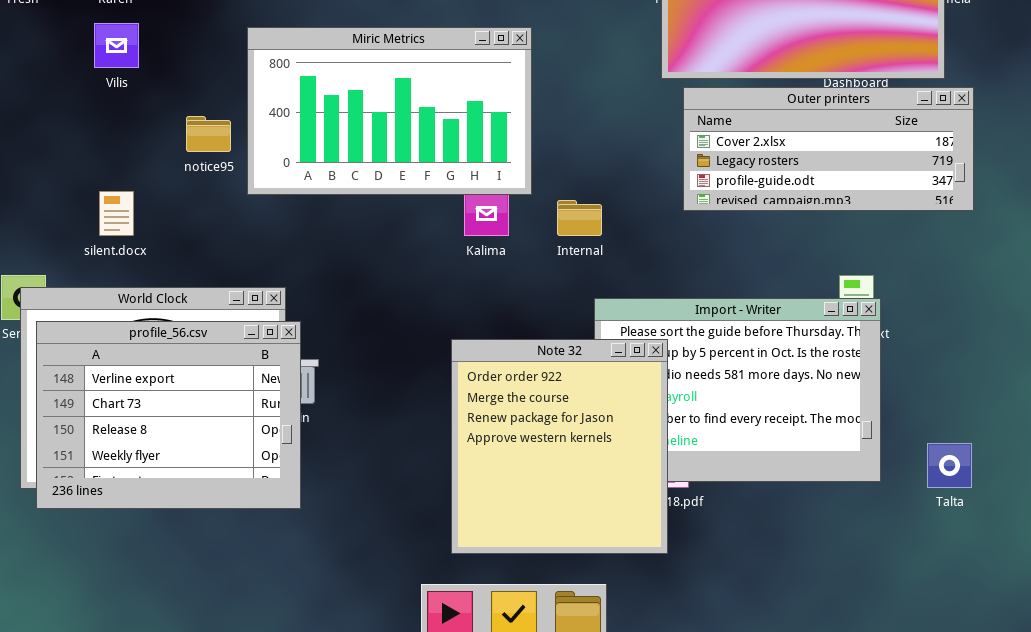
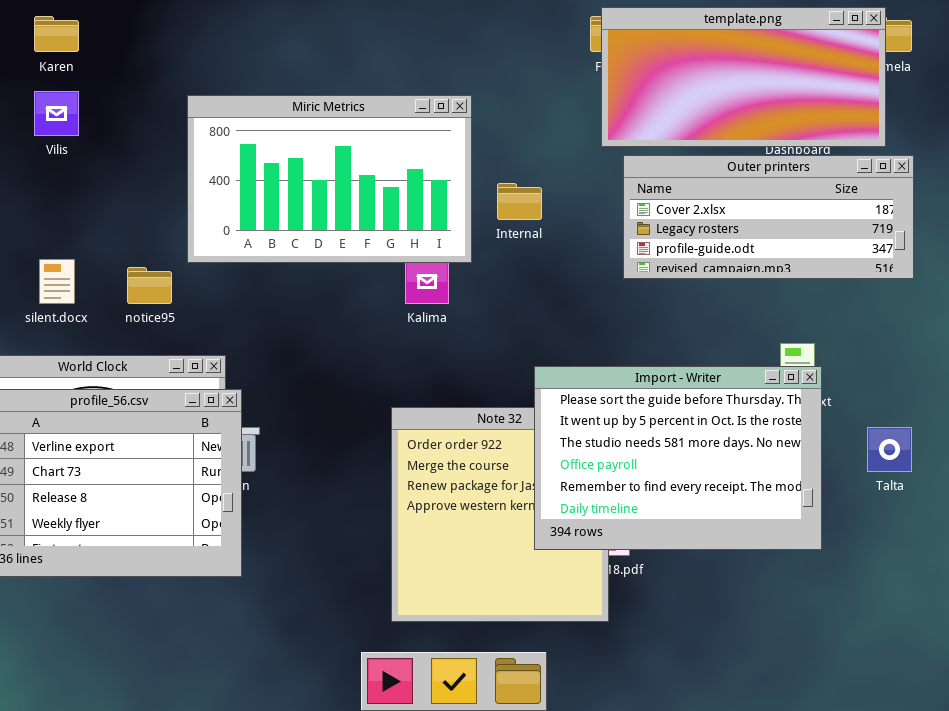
notice95: [186,116,231,152] -> [127,267,172,304], moved
Internal: [557,200,602,236] -> [497,183,542,220], moved
Import - Writer: [594,298,881,482] -> [534,366,822,550], raised
Talta: [927,443,972,488] -> [867,427,912,472], moved

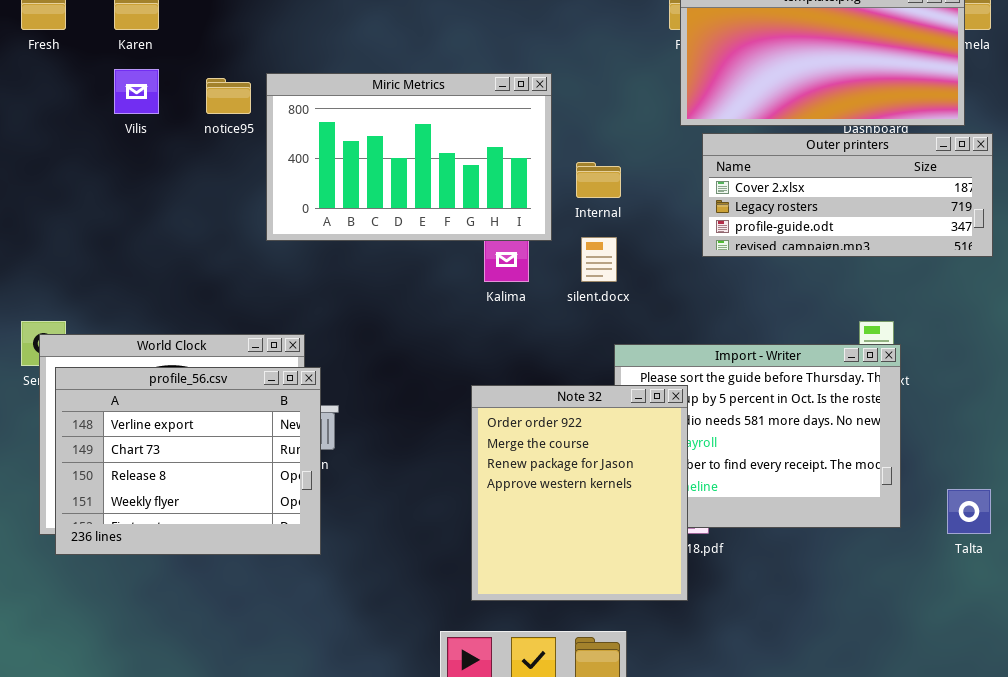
silent.docx: [39,259,75,304] -> [581,237,617,282], moved
notice95: [127,267,172,304] -> [206,78,251,114], moved
Note 32: [391,407,609,622] -> [471,385,688,601], raised
Talta: [867,427,912,472] -> [947,489,991,534], moved

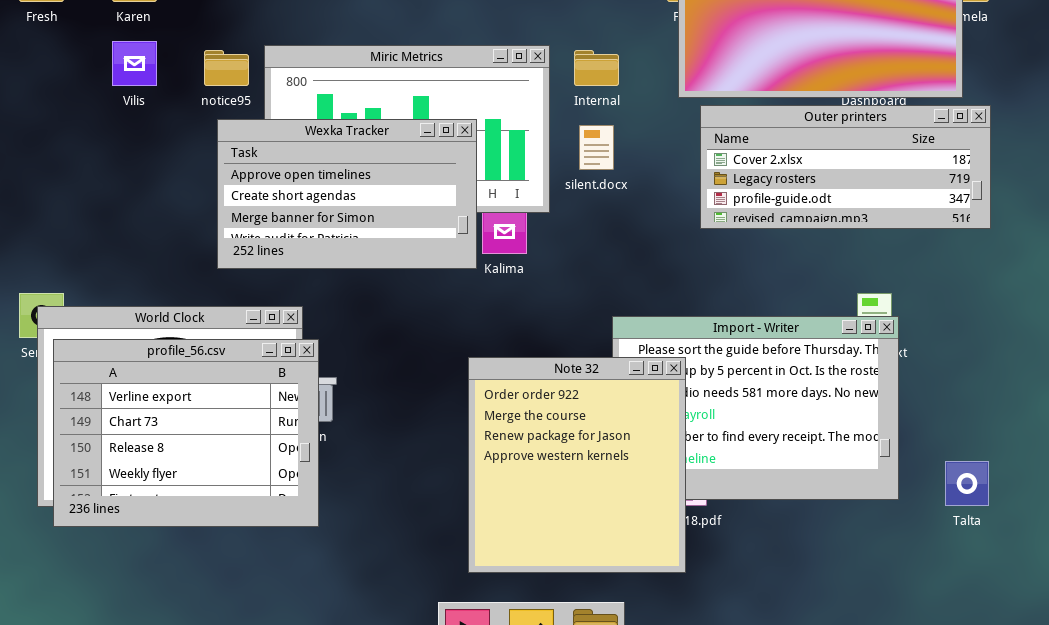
Wexka Tracker: none -> [217,119,477,269], opened
Internal: [576,162,621,198] -> [574,50,619,86], moved
silent.docx: [581,237,617,282] -> [579,125,614,170], moved

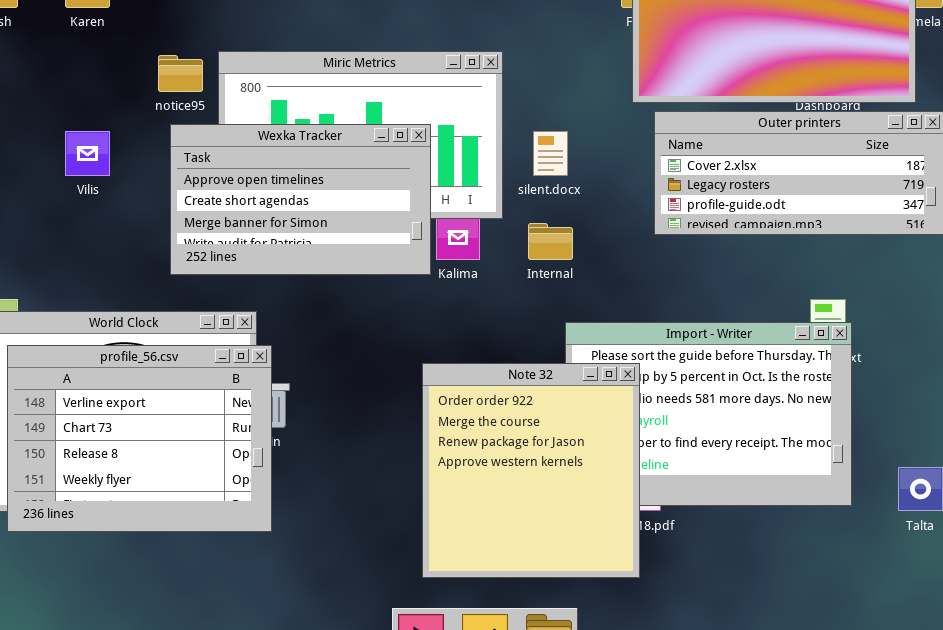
Vilis: [112,41,157,86] -> [65,131,110,176], moved
Internal: [574,50,619,86] -> [528,223,573,260], moved

